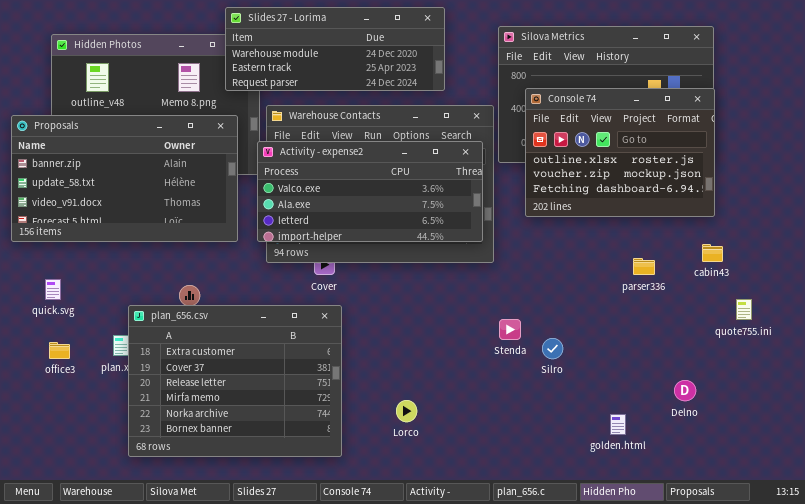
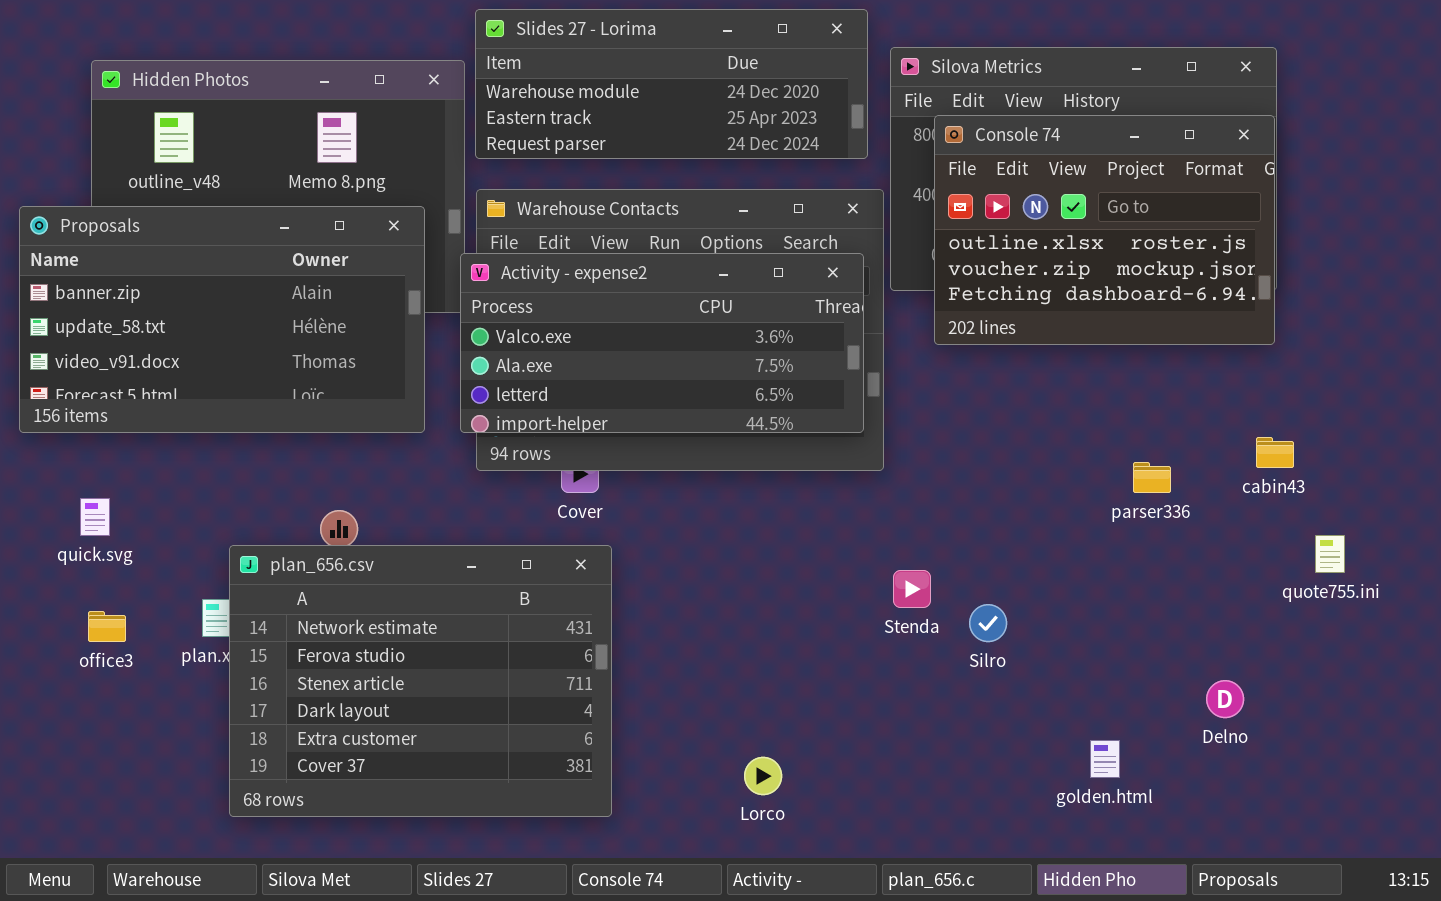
Slides 27 - Lorima: [225,7,445,91] -> [475,9,868,159], moved
Console 74: [525,88,715,217] -> [934,115,1275,345], moved
plan_656.csv: [128,305,342,457] -> [229,545,612,817], scrolled up 4 rows
Lorco: [396,400,417,422] -> [744,757,782,795], moved

